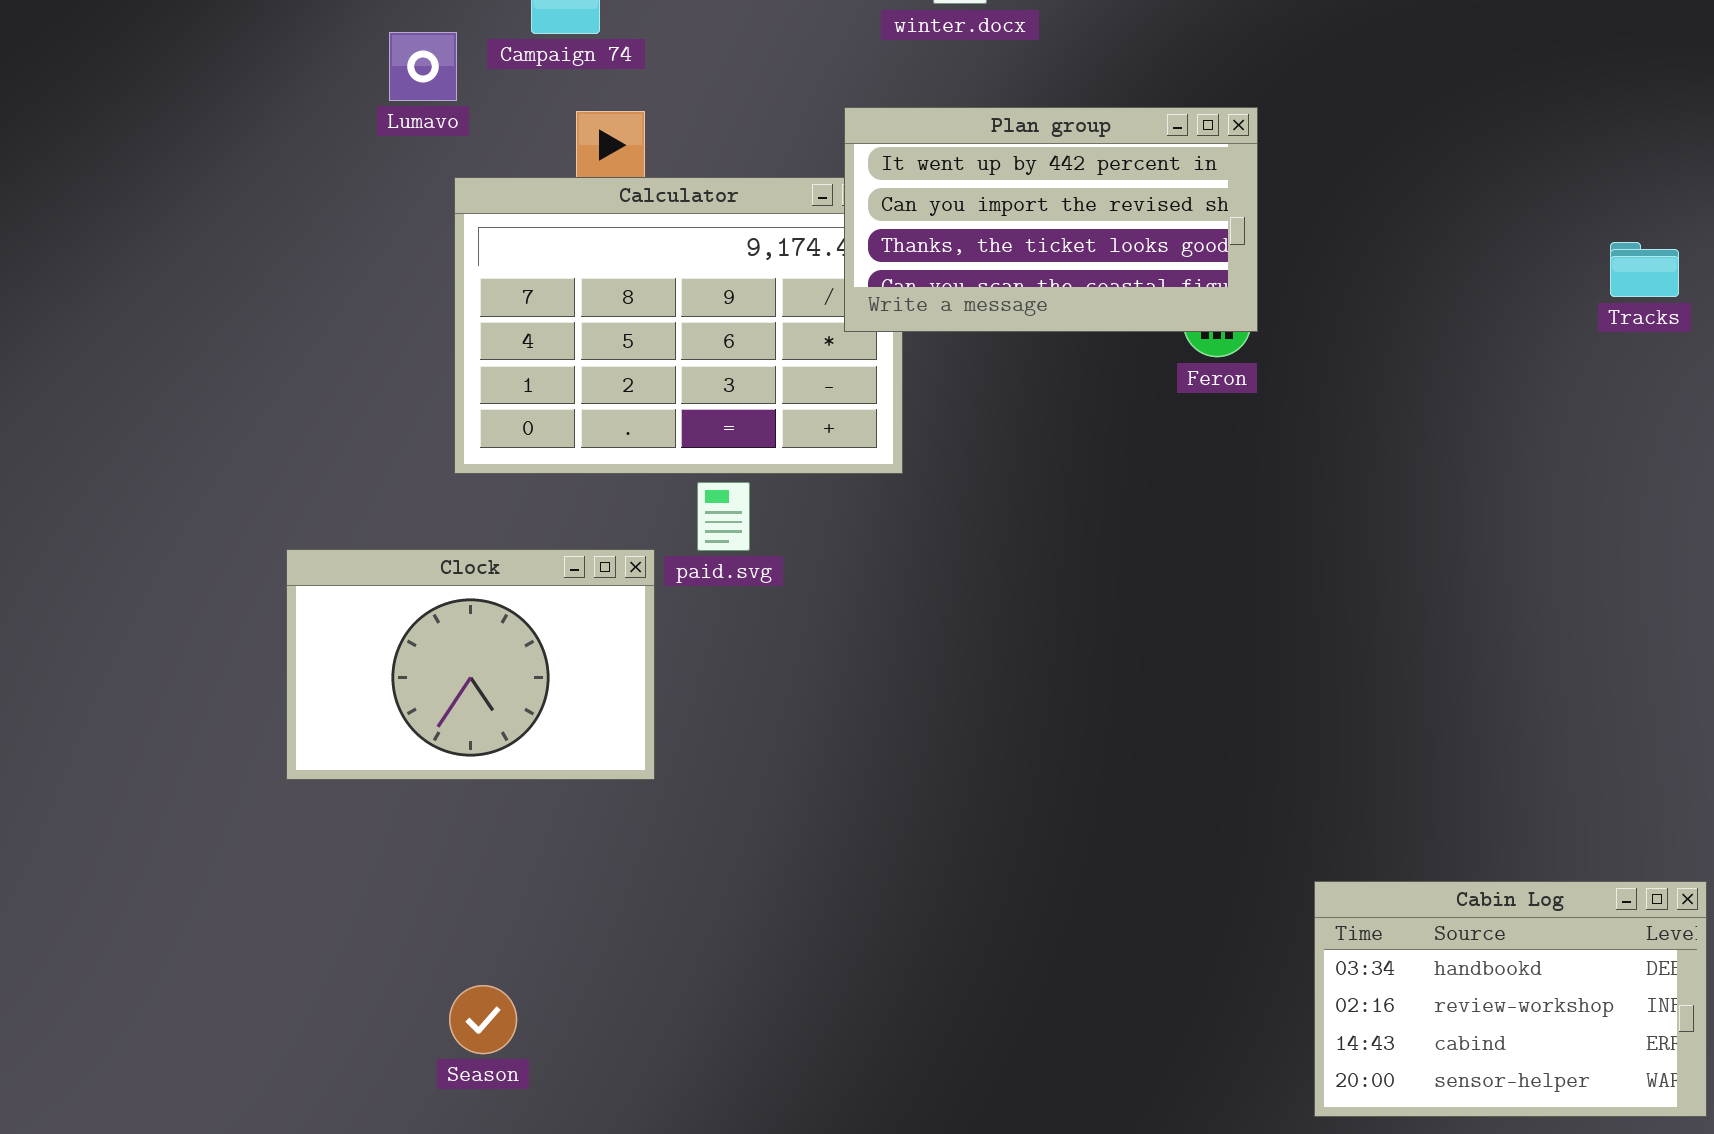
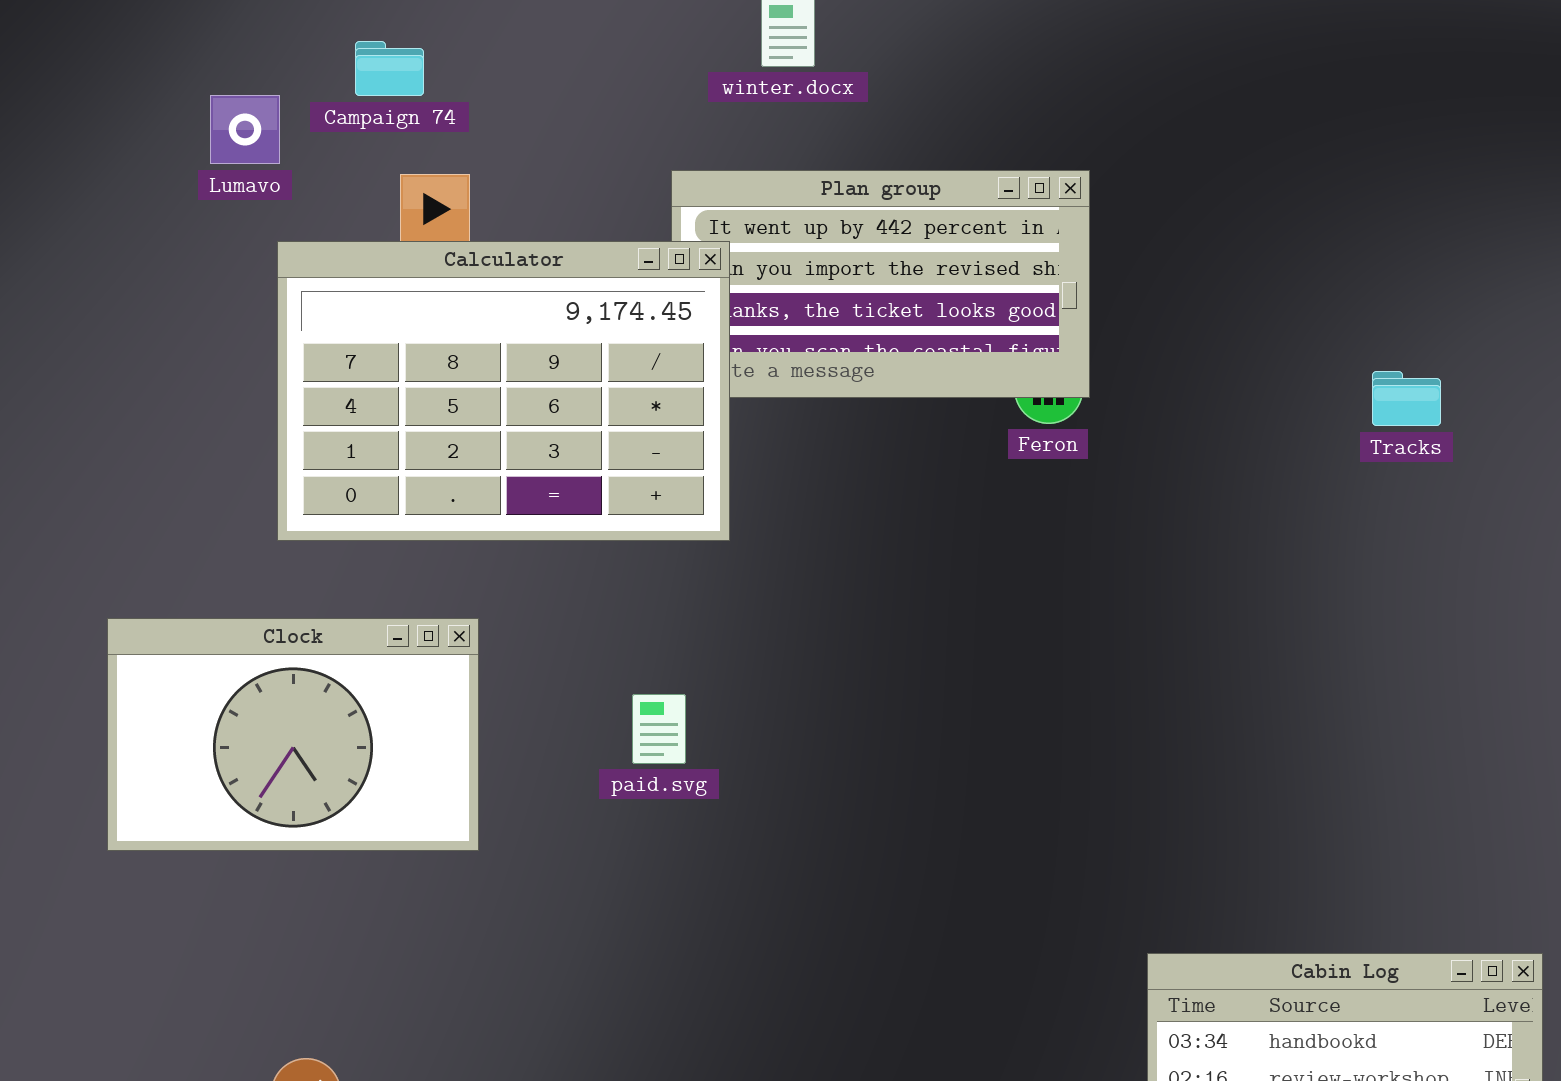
Calculator: [454,177,903,474] -> [277,241,730,541], raised
Tracks: [1610,242,1679,297] -> [1372,371,1441,426], moved
paid.svg: [697,482,750,551] -> [632,694,686,764], moved

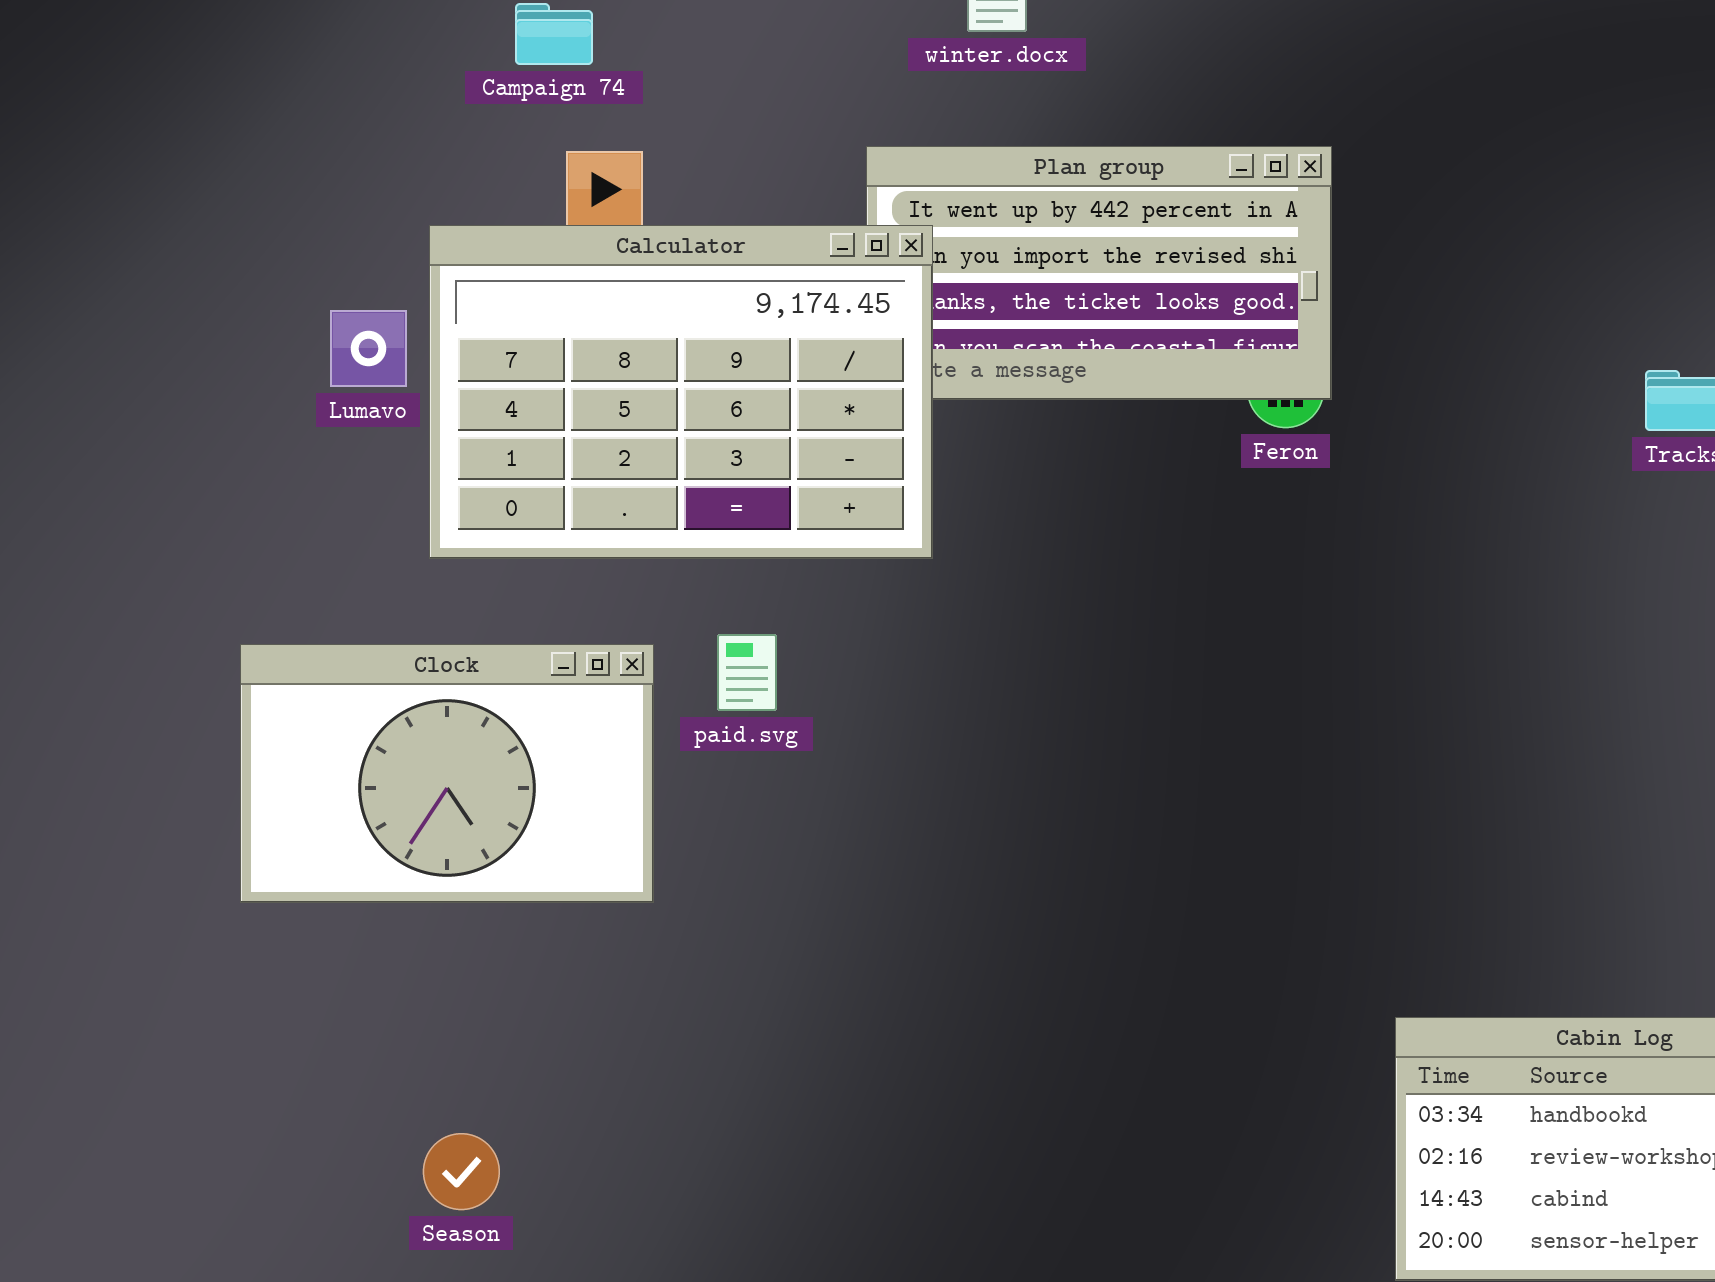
Lumavo: [210,95,280,164] -> [330,310,407,387], moved
paid.svg: [632,694,686,764] -> [717,634,777,711], moved

